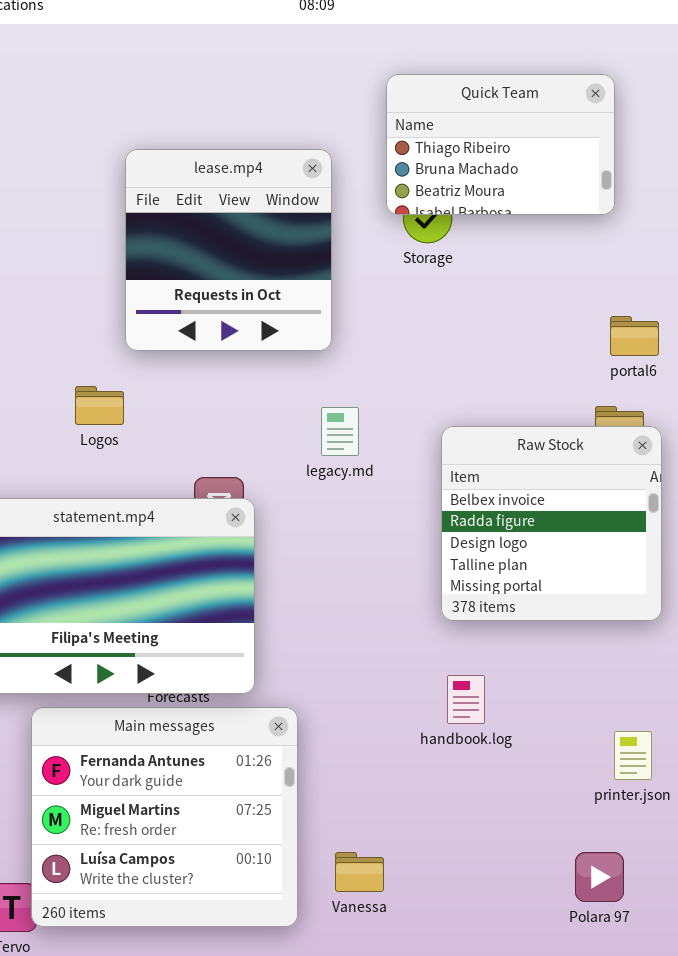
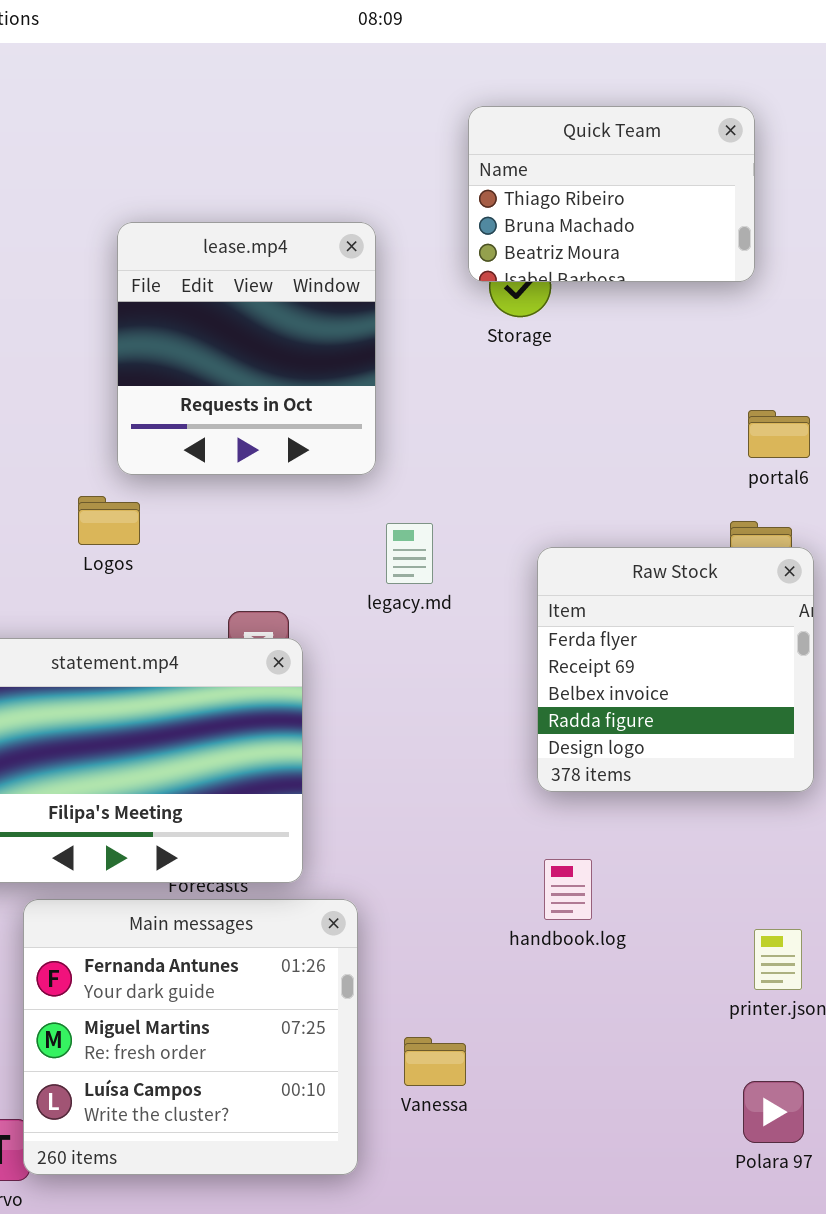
lease.mp4: [125,149,332,351] -> [117,222,376,475], moved
Raw Stock: [441,426,662,621] -> [537,547,814,792], scrolled up 2 rows
Vanessa: [335,852,384,892] -> [404,1037,466,1086], moved
Polara 97: [575,852,624,902] -> [743,1081,804,1143], moved

